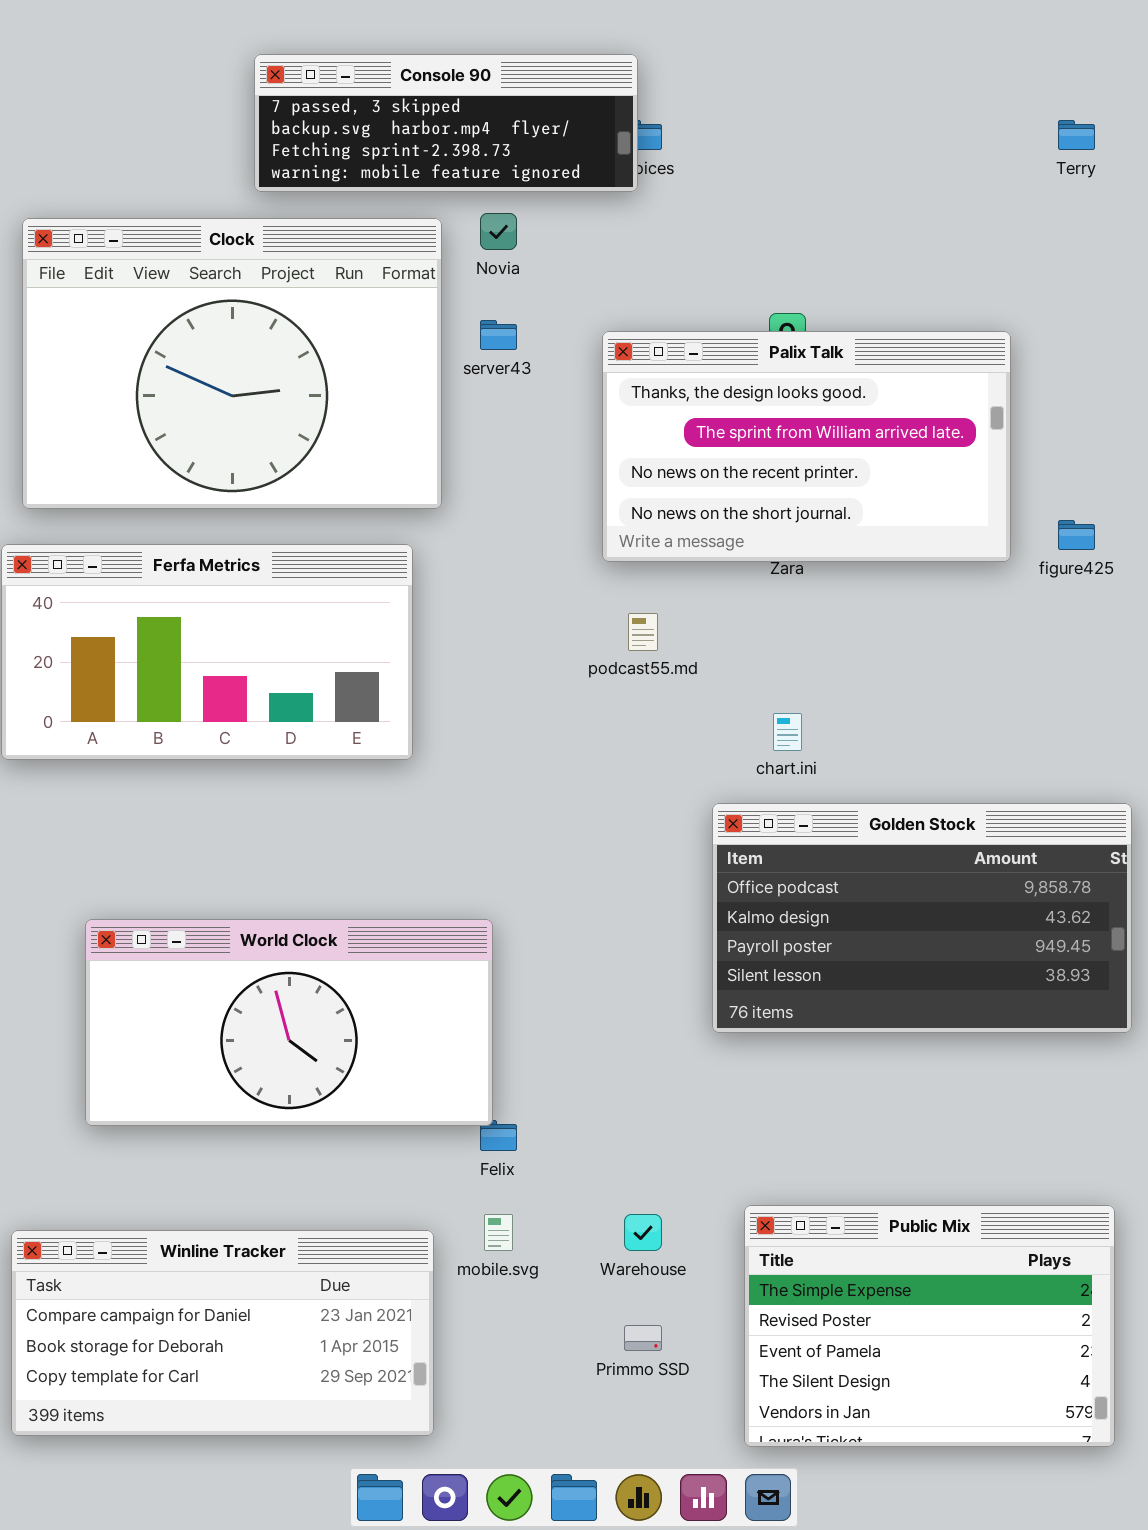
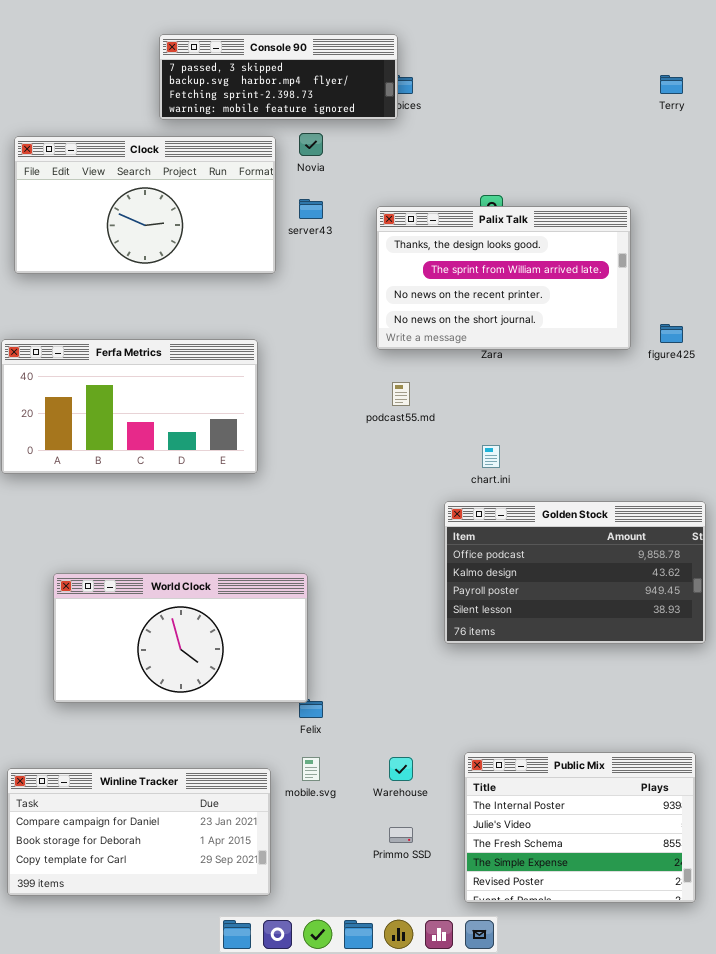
Clock: [22,218,442,509] -> [14,136,276,274], resized
Public Mix: [744,1205,1115,1447] -> [464,752,696,903], scrolled up 3 rows

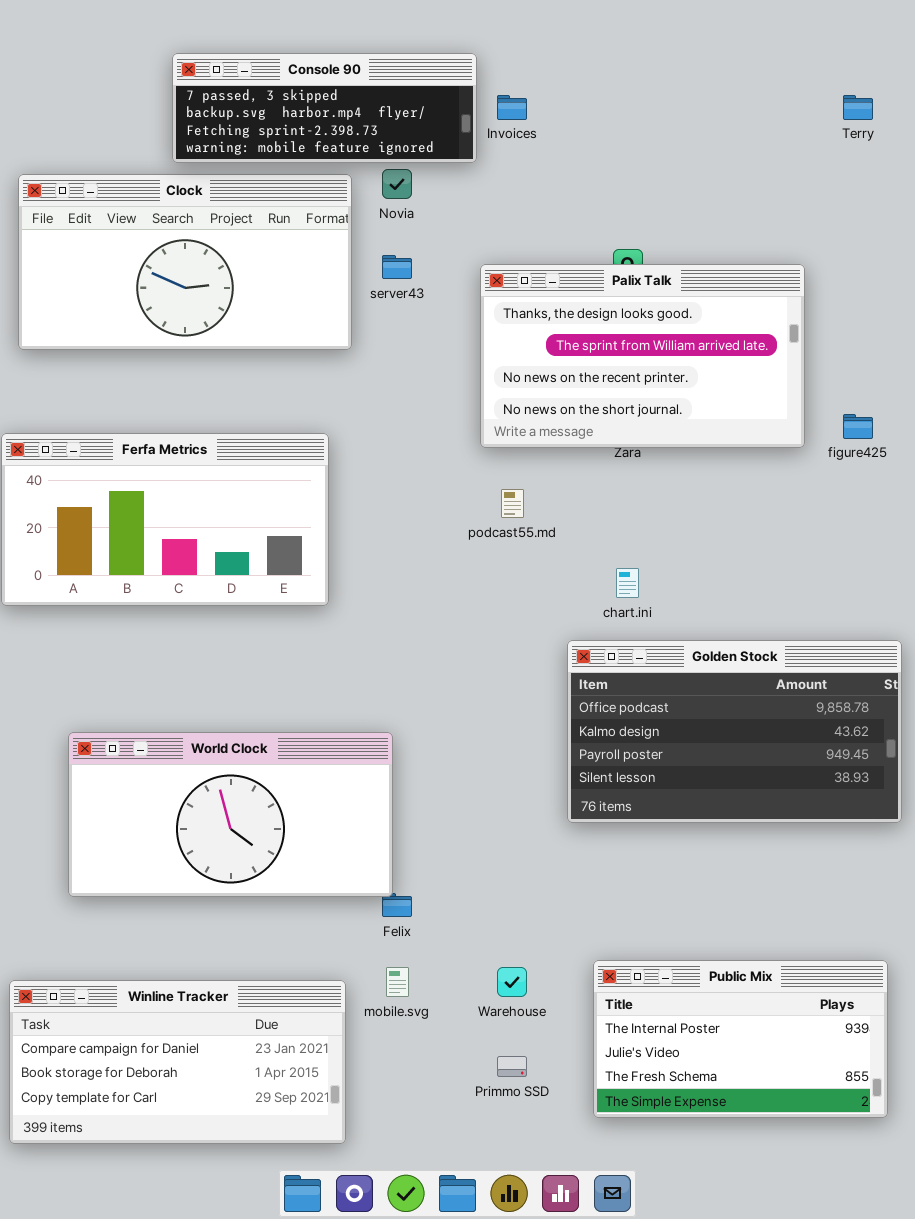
Console 90: [159,34,398,120] -> [172,53,477,163], moved
Public Mix: [464,752,696,903] -> [593,960,888,1118], resized

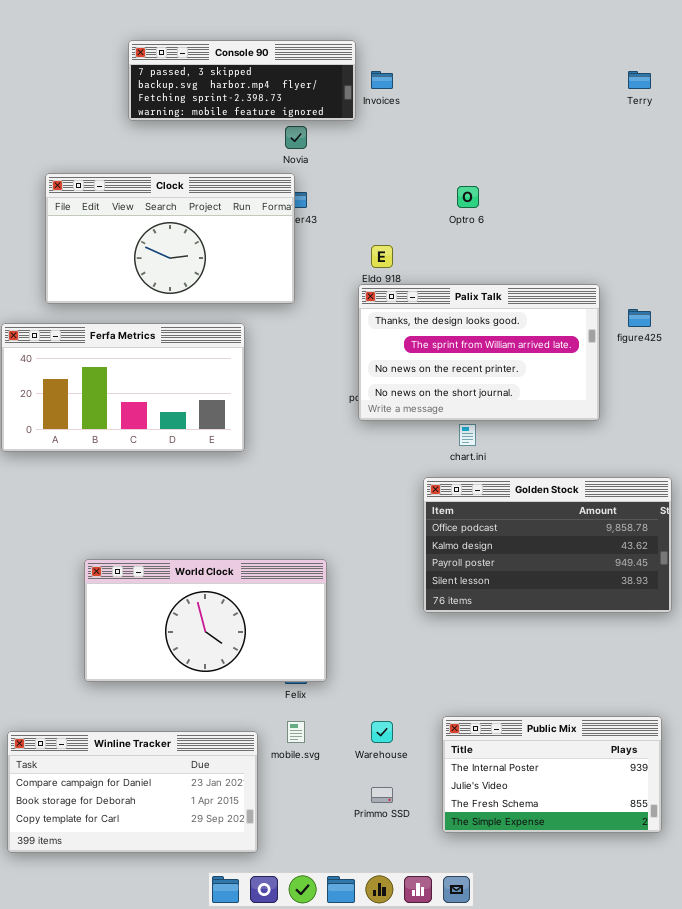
Clock: [18,174,352,350] -> [45,173,295,304], moved
Palix Talk: [480,264,805,448] -> [358,284,600,421], moved
World Clock: [68,732,393,897] -> [84,559,327,682], moved

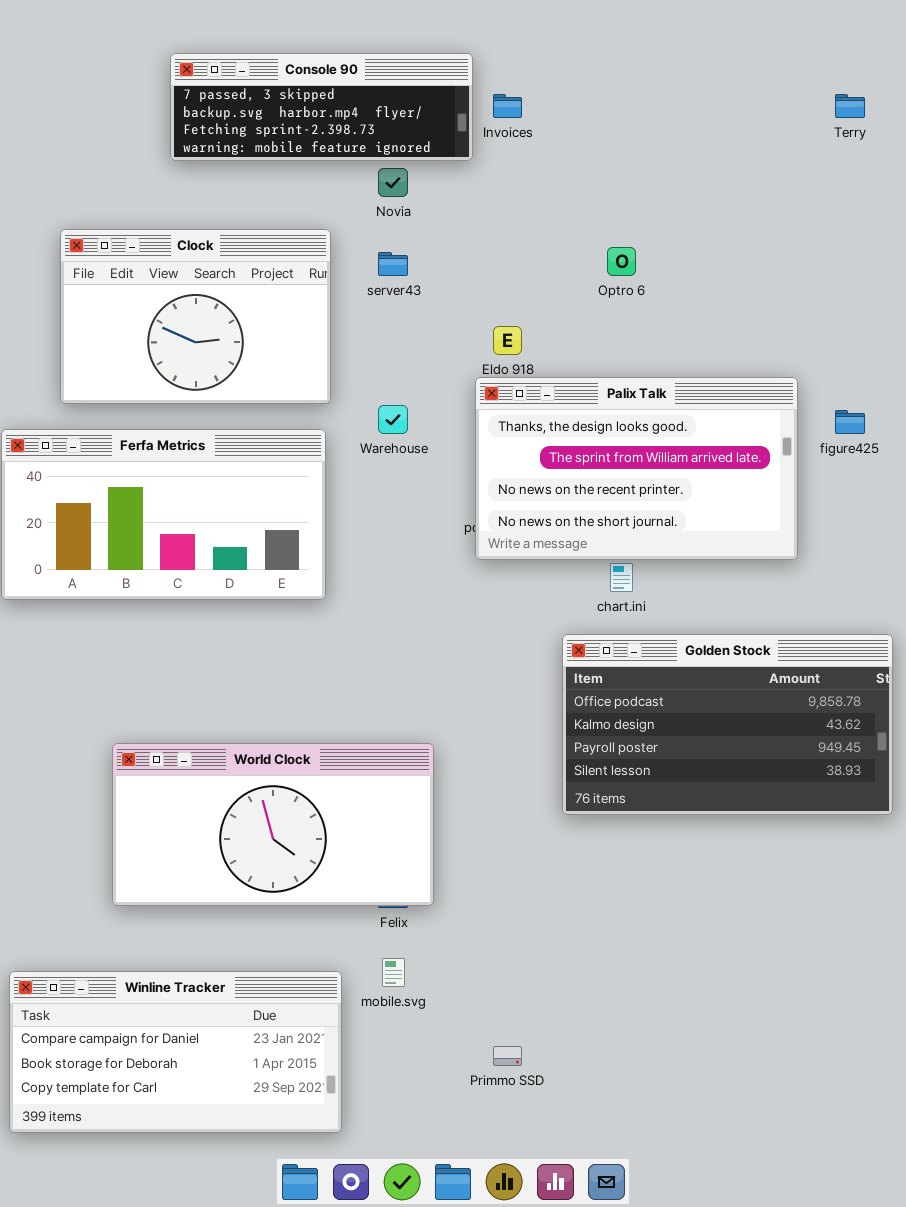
Clock: [45,173,295,304] -> [60,229,331,404], resized
Public Mix: [442,716,662,833] -> none, closed
Warehouse: [371,721,393,743] -> [378,405,408,434], moved

